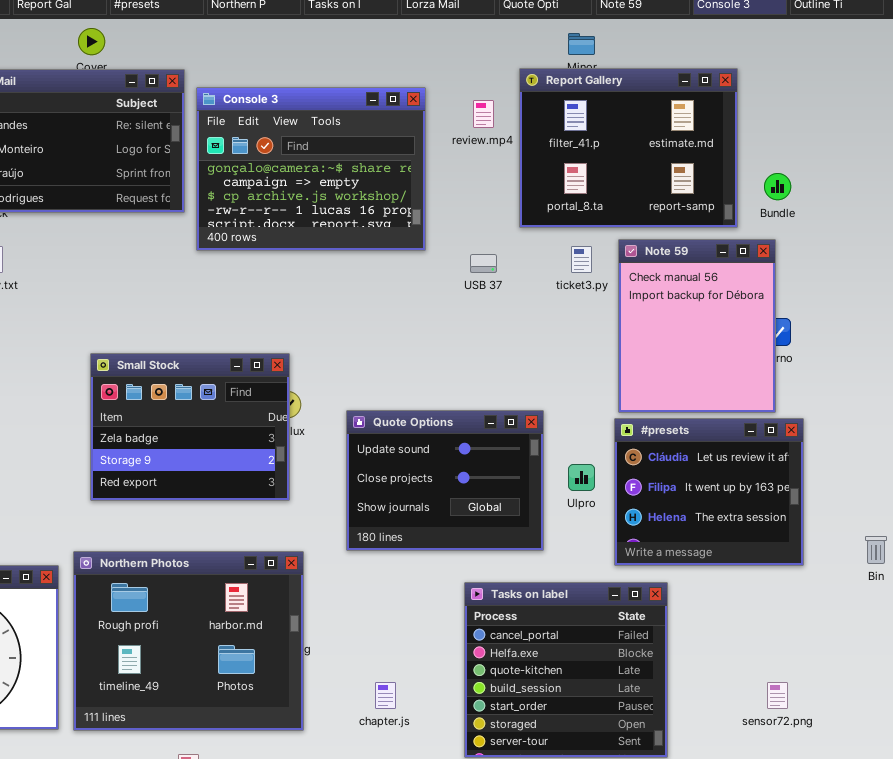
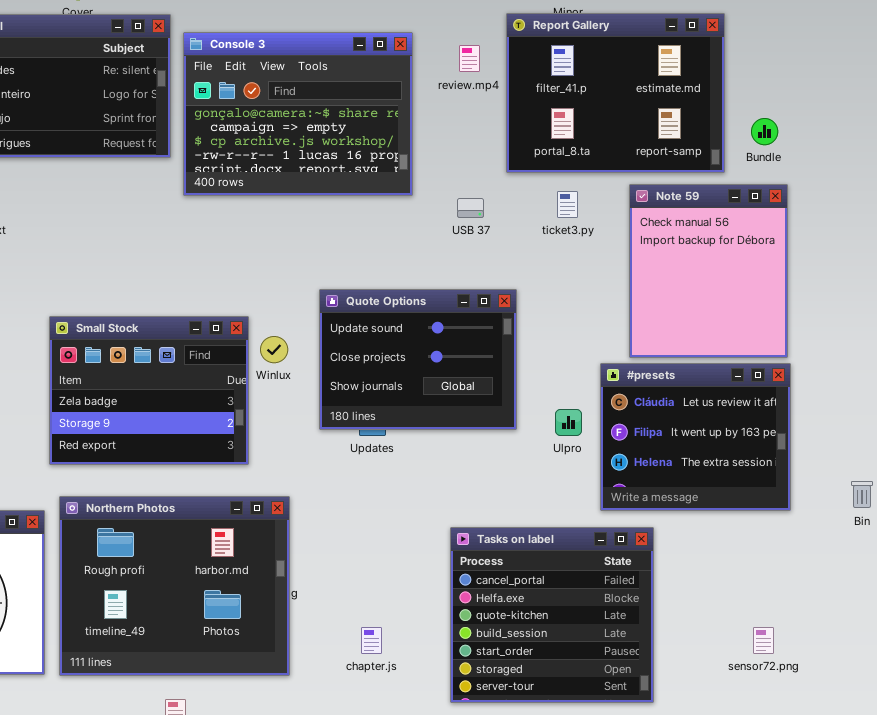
Note 59: [618,239,776,413] -> [629,184,788,358], moved
Small Stock: [90,353,290,501] -> [49,316,249,465], moved
Quote Options: [346,410,544,551] -> [319,289,517,430], moved

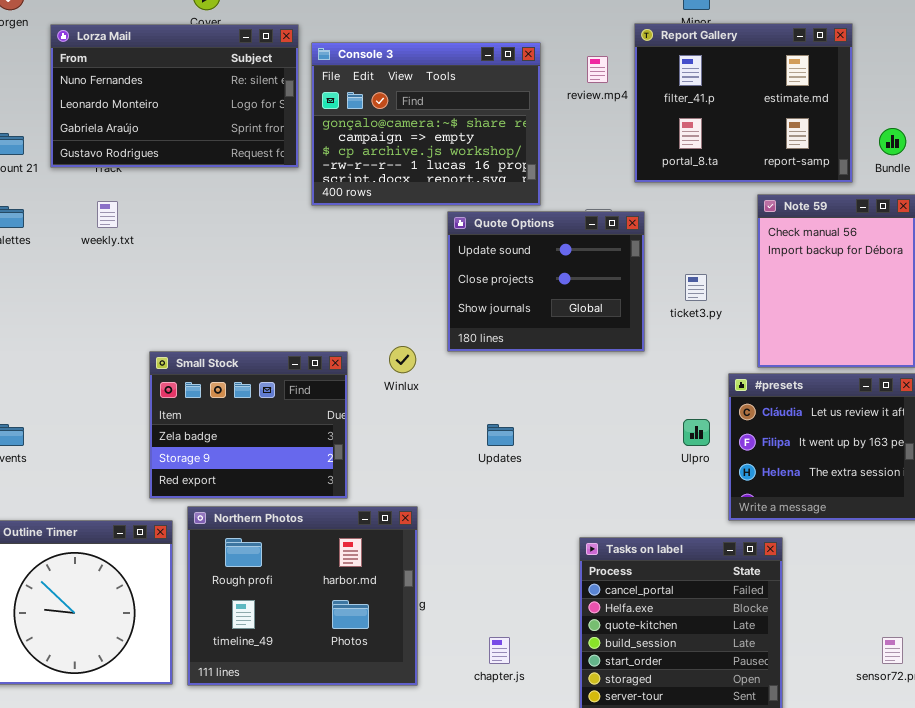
ticket3.py: [557,191,578,218] -> [685,274,707,301], moved
Quote Options: [319,289,517,430] -> [447,211,645,352], moved
Small Stock: [49,316,249,465] -> [149,351,348,499], moved

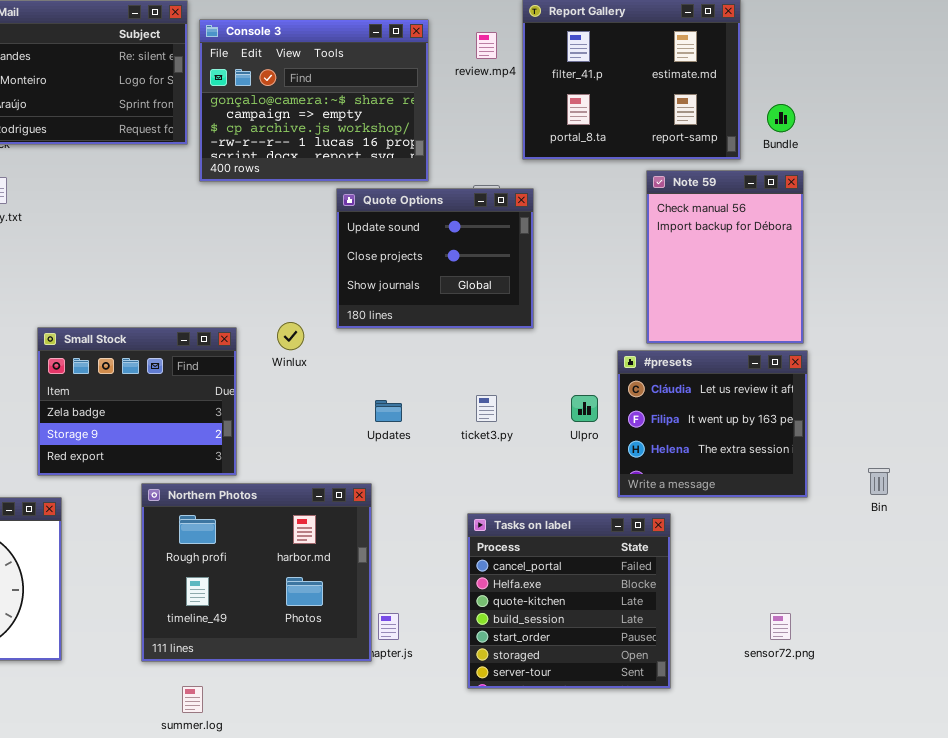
ticket3.py: [685,274,707,301] -> [476,395,497,422], moved
Northern Photos: [187,506,418,686] -> [141,483,372,662], moved

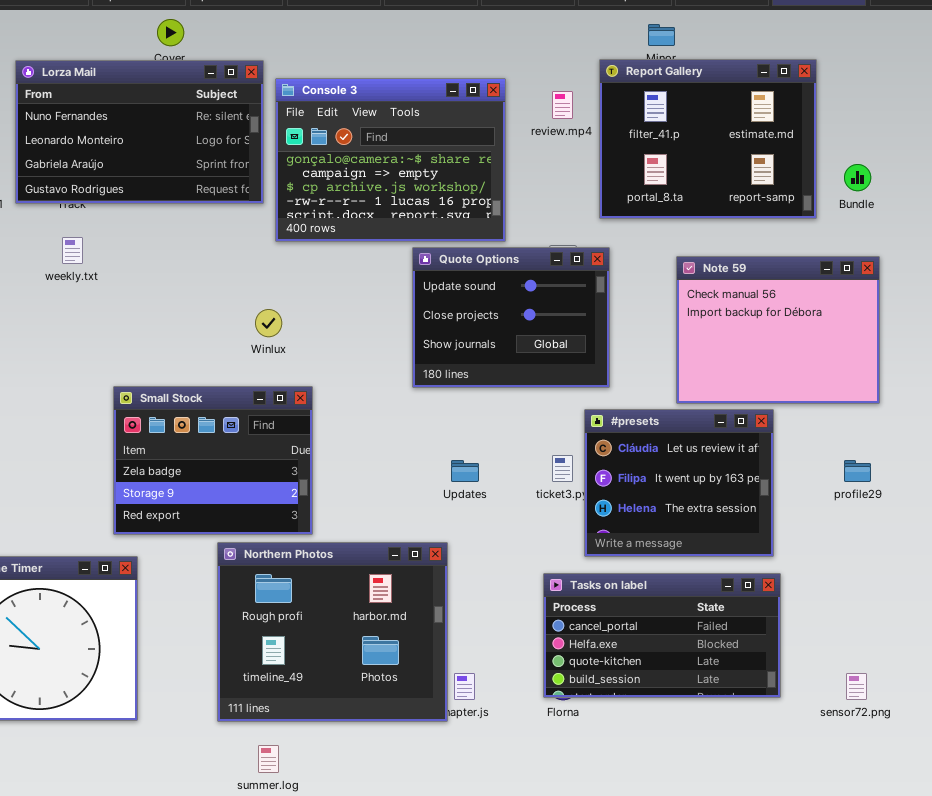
Note 59: [646,170,804,344] -> [676,256,880,404], resized
Winlux: [277,322,304,350] -> [255,309,282,337], moved
#presets: [617,350,808,498] -> [584,409,774,557], moved
Tasks on label: [467,513,671,689] -> [543,573,781,698], resized

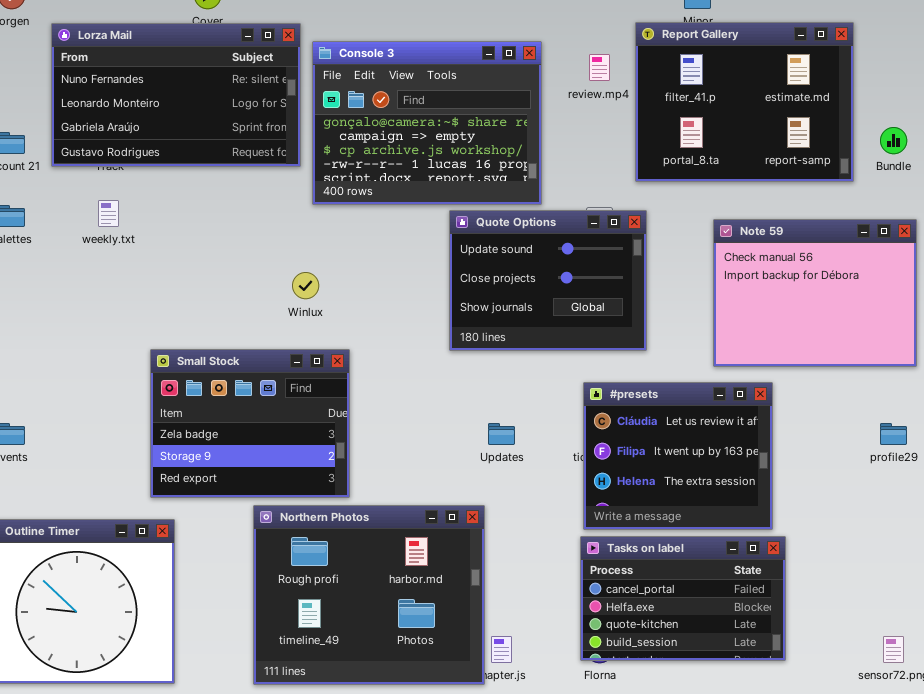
#presets: [584,409,774,557] -> [583,382,773,530], moved
Tasks on label: [543,573,781,698] -> [580,536,786,661], resized

